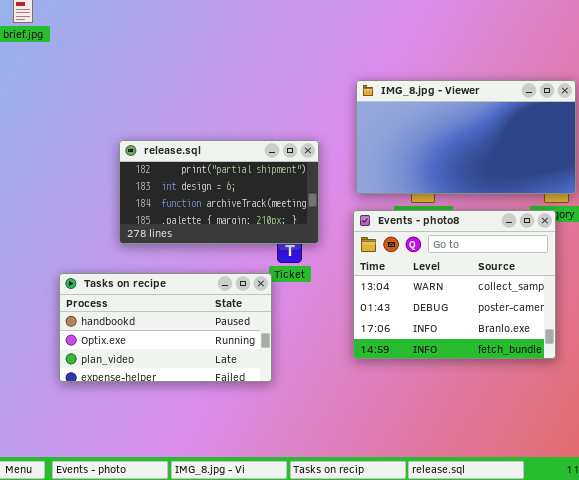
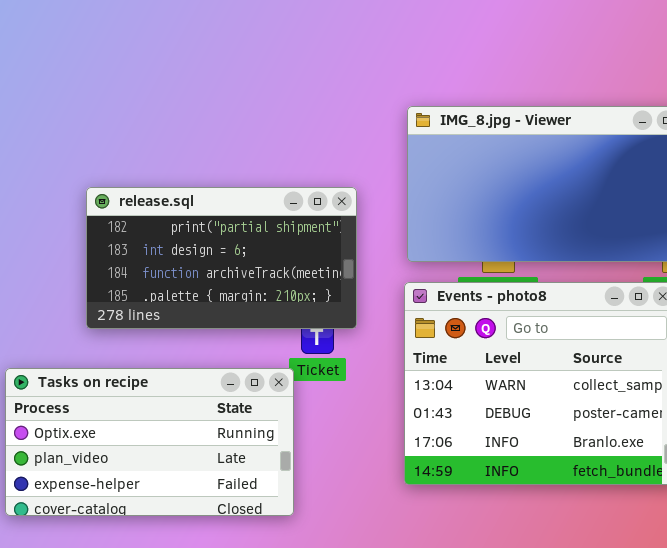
Tasks on recipe: [59,273,272,382] -> [5,368,294,516], scrolled down 1 row

